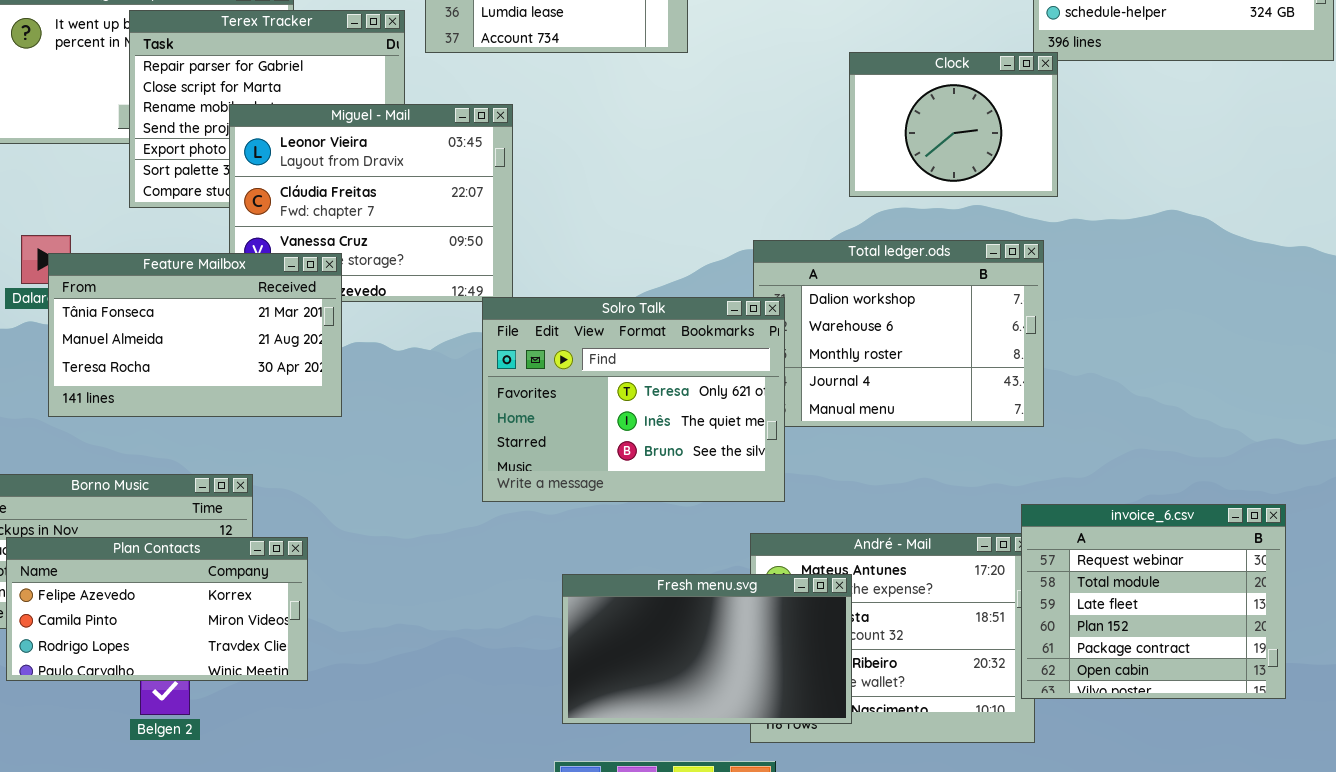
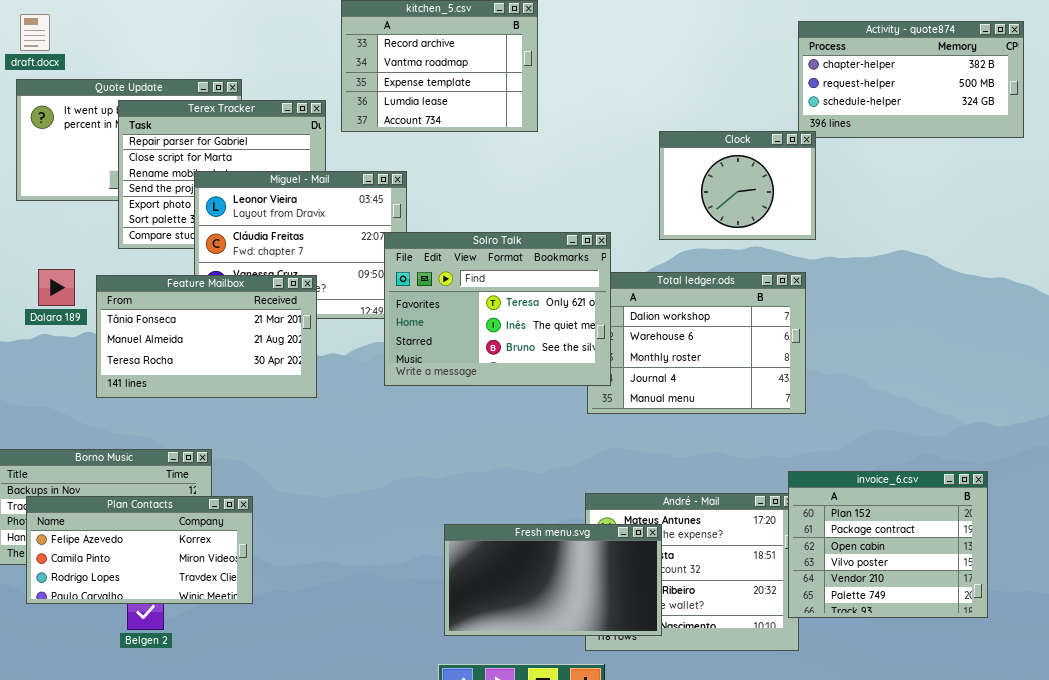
Feature Mailbox: [48,253,342,417] -> [96,275,317,398], moved
Solro Talk: [482,297,785,502] -> [384,232,611,386], moved
invoice_6.csv: [1021,504,1286,699] -> [788,471,988,618], scrolled down 3 rows

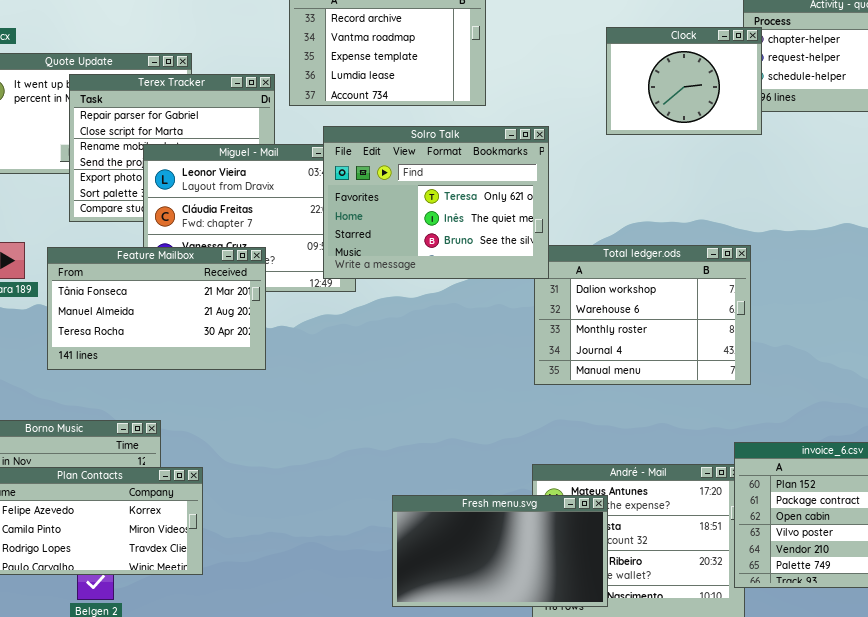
Clock: [659,131,816,240] -> [606,27,762,135], moved
Solro Talk: [384,232,611,386] -> [323,126,549,279], moved

